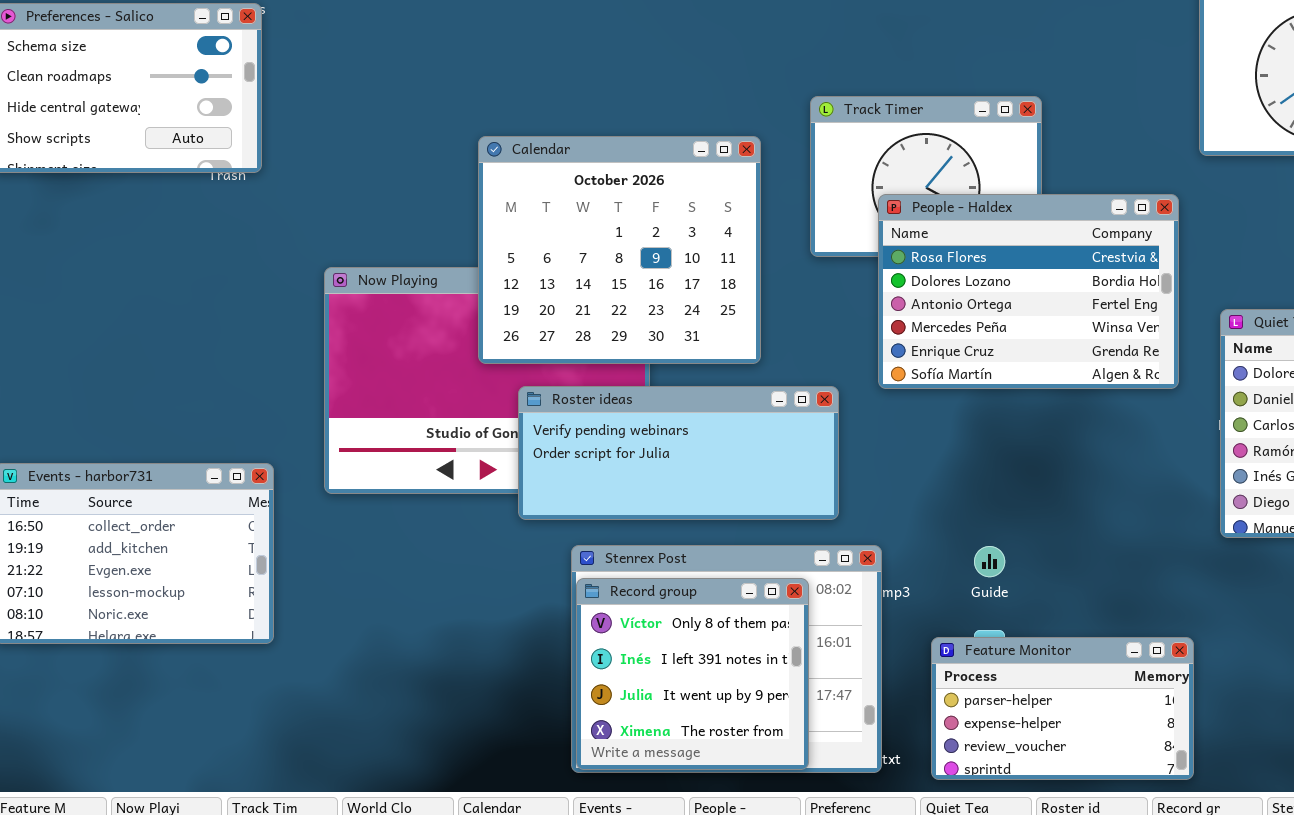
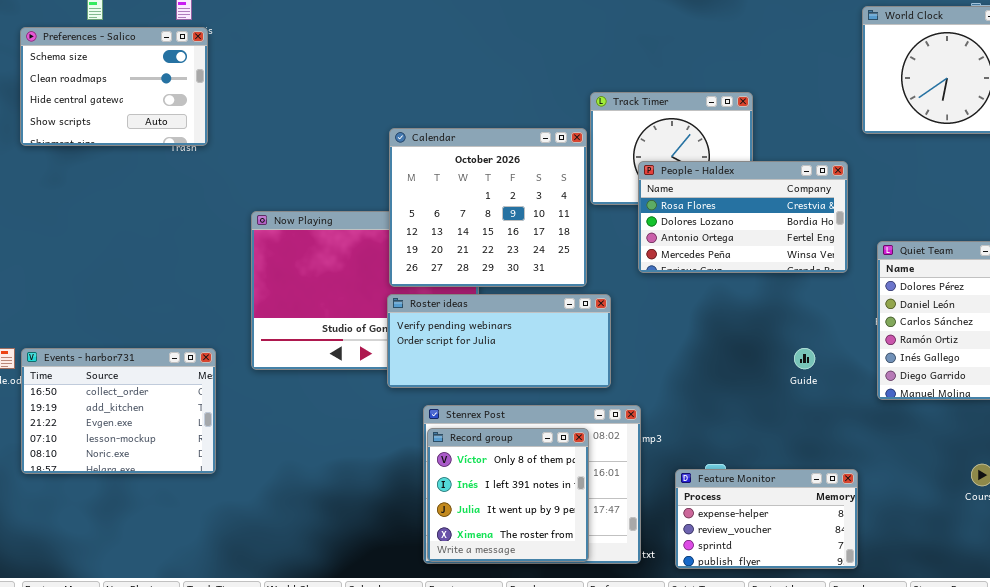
Calendar: [478,136,761,364] -> [389,128,587,287], moved
People - Haldex: [878,194,1179,389] -> [638,161,848,273], resized
Guide: [974,546,1005,577] -> [794,348,815,369], moved
Feature Monitor: [931,637,1194,780] -> [675,469,858,569], scrolled down 1 row

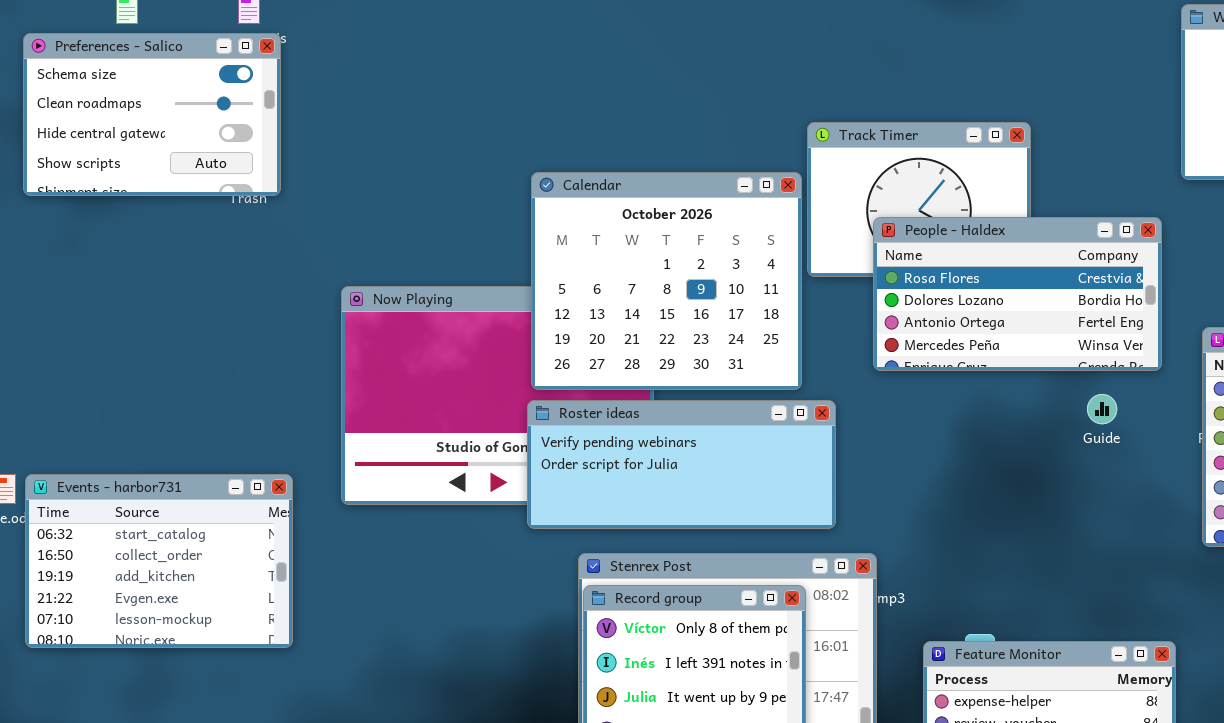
Events - harbor731: [21,348,216,474] -> [25,474,293,648], scrolled up 1 row
Guide: [794,348,815,369] -> [1087,394,1117,424], moved

